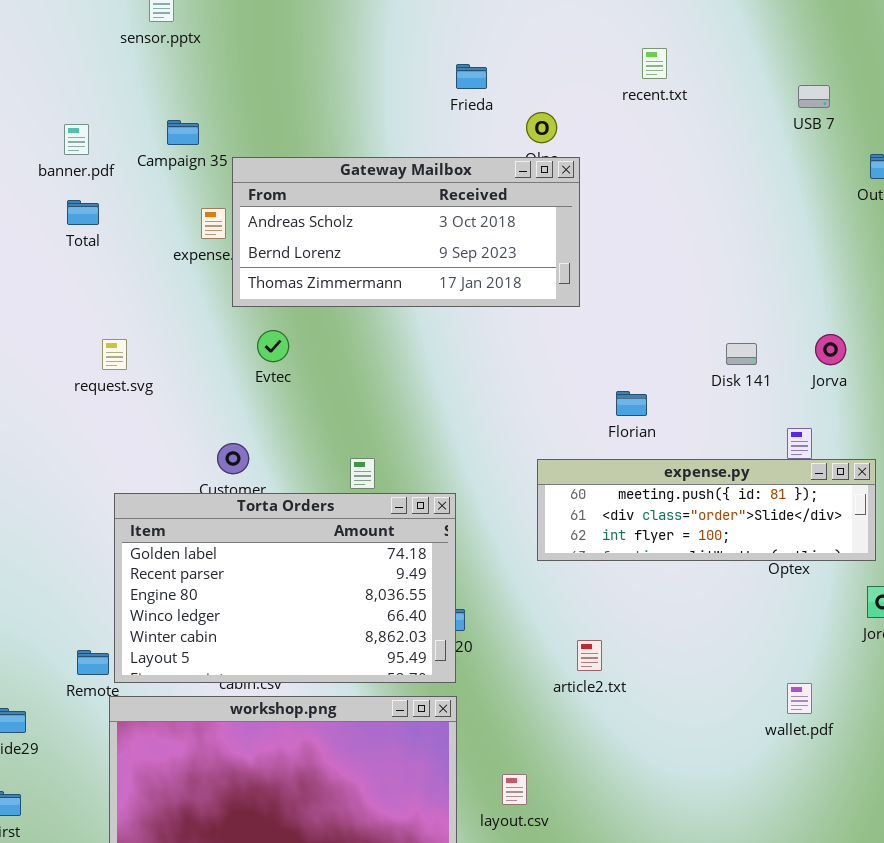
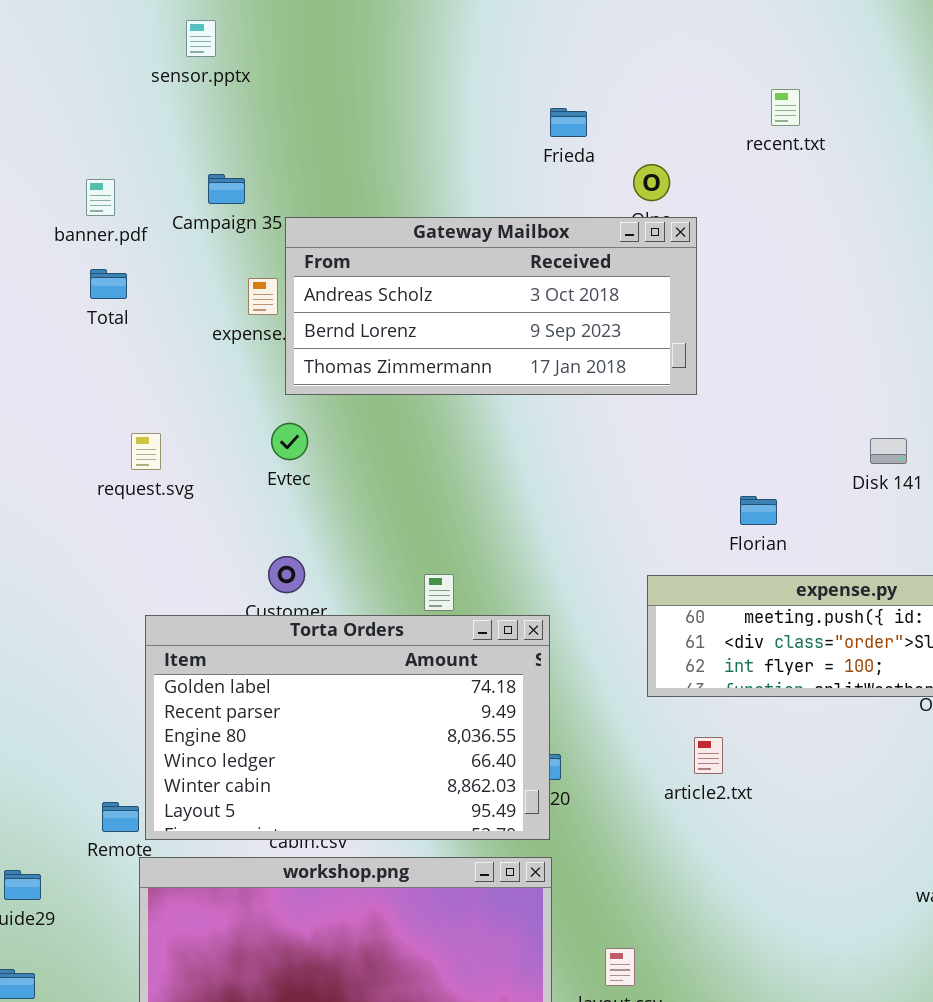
Evtec: [257,330,289,362] -> [271,423,308,460], moved
article2.txt: [577,640,602,671] -> [694,737,723,774], moved

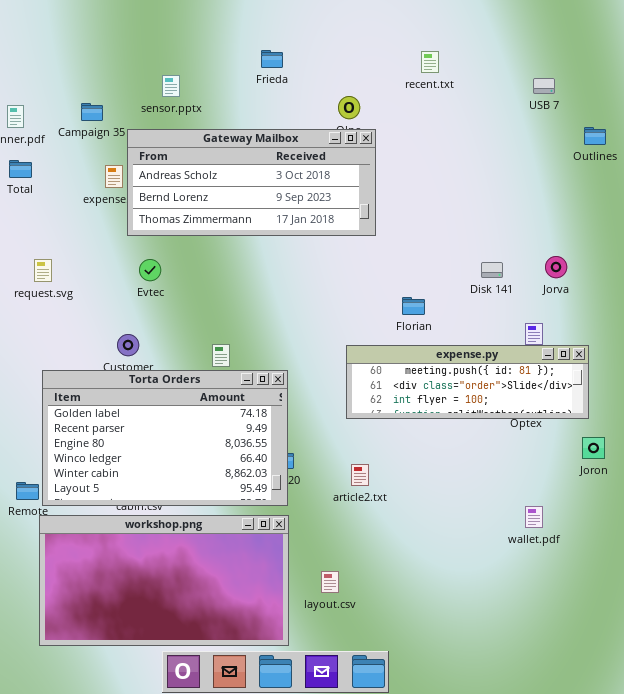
sensor.pptx: [186,20,216,57] -> [162,75,180,97], moved
Frieda: [550,108,587,137] -> [261,50,283,68], moved
Evtec: [271,423,308,460] -> [139,259,161,281], moved
article2.txt: [694,737,723,774] -> [351,464,369,486], moved

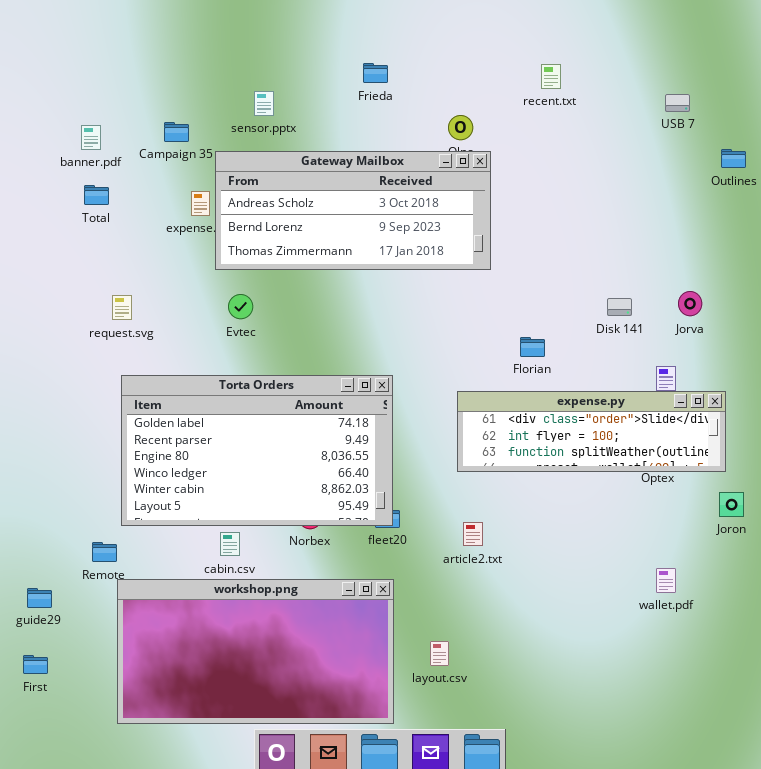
expense.py: [346,345,589,419] -> [457,391,726,472], scrolled down 1 row
Torta Orders: [42,370,288,506] -> [121,375,393,526], moved

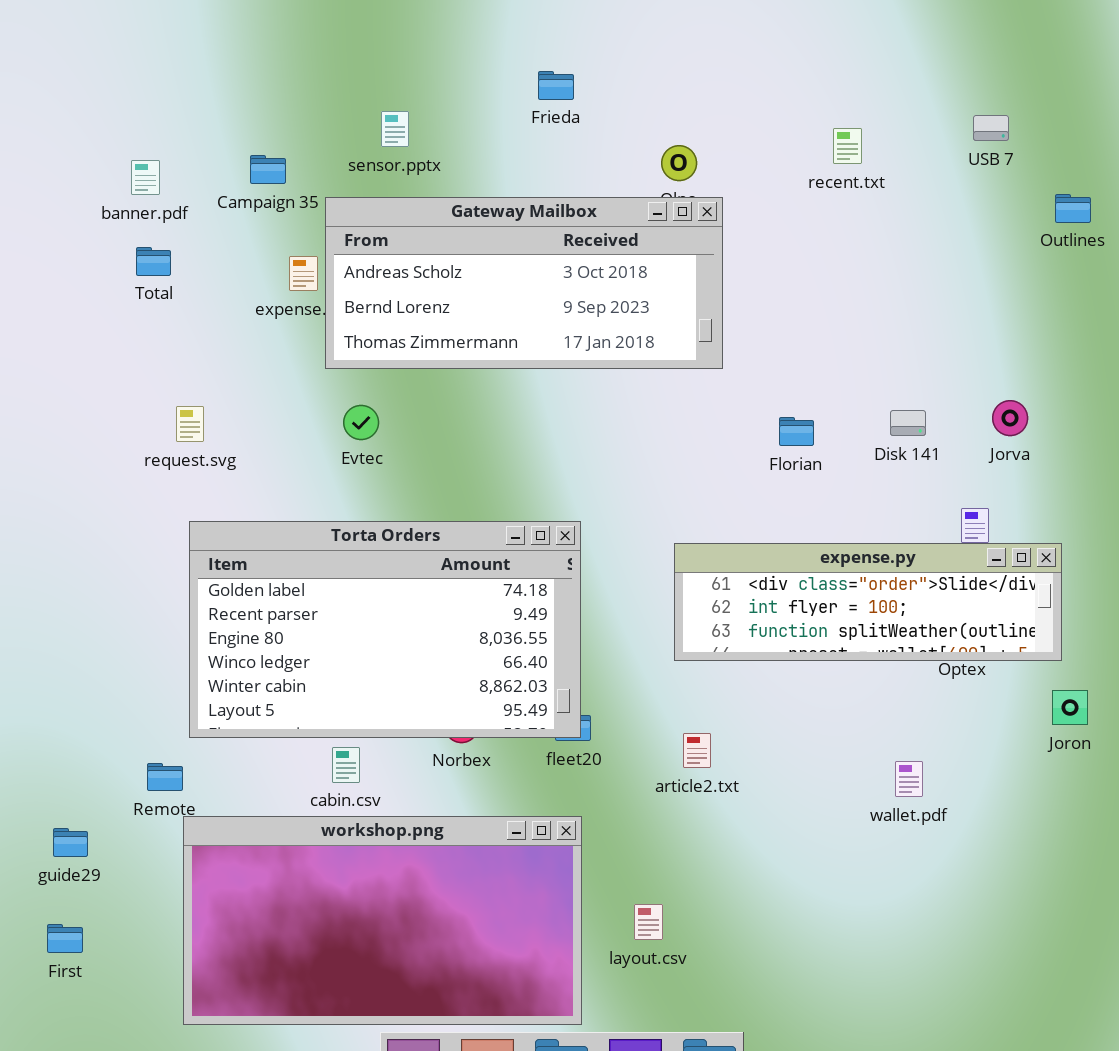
recent.txt: [541,64,561,89] -> [833,128,862,164], moved
Florian: [520,337,545,357] -> [779,417,814,446], moved
wallet.pdf: [656,568,676,593] -> [895,761,923,797], moved

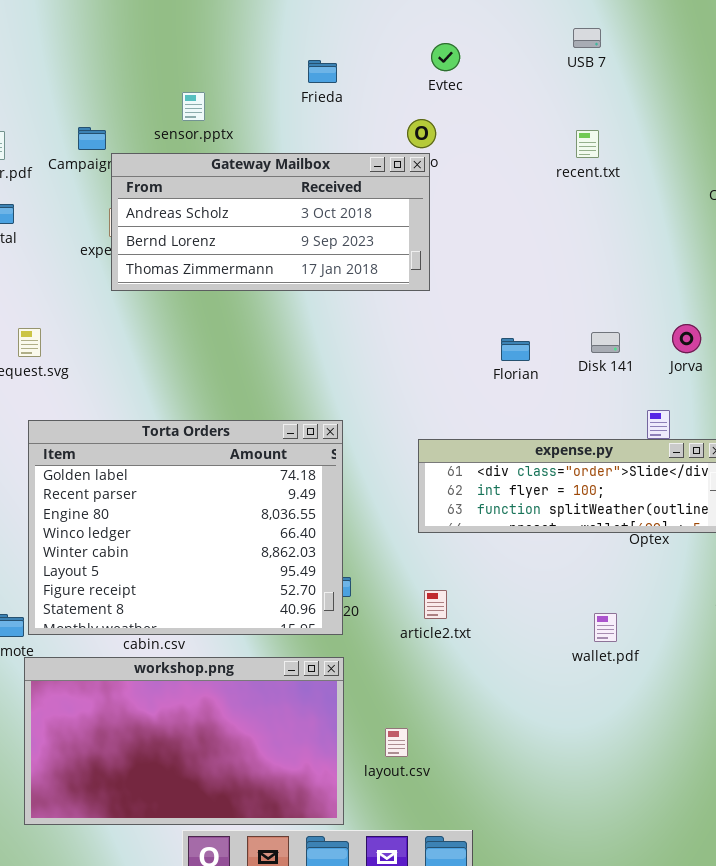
USB 7: [973,115,1009,141] -> [573,28,601,48], moved
recent.txt: [833,128,862,164] -> [576,130,599,158], moved
Gateway Mailbox: [325,197,723,369] -> [111,153,430,291], moved
Evtec: [343,405,379,440] -> [431,43,460,71], moved
Torta Orders: [189,521,581,738] -> [28,420,343,635], resized

